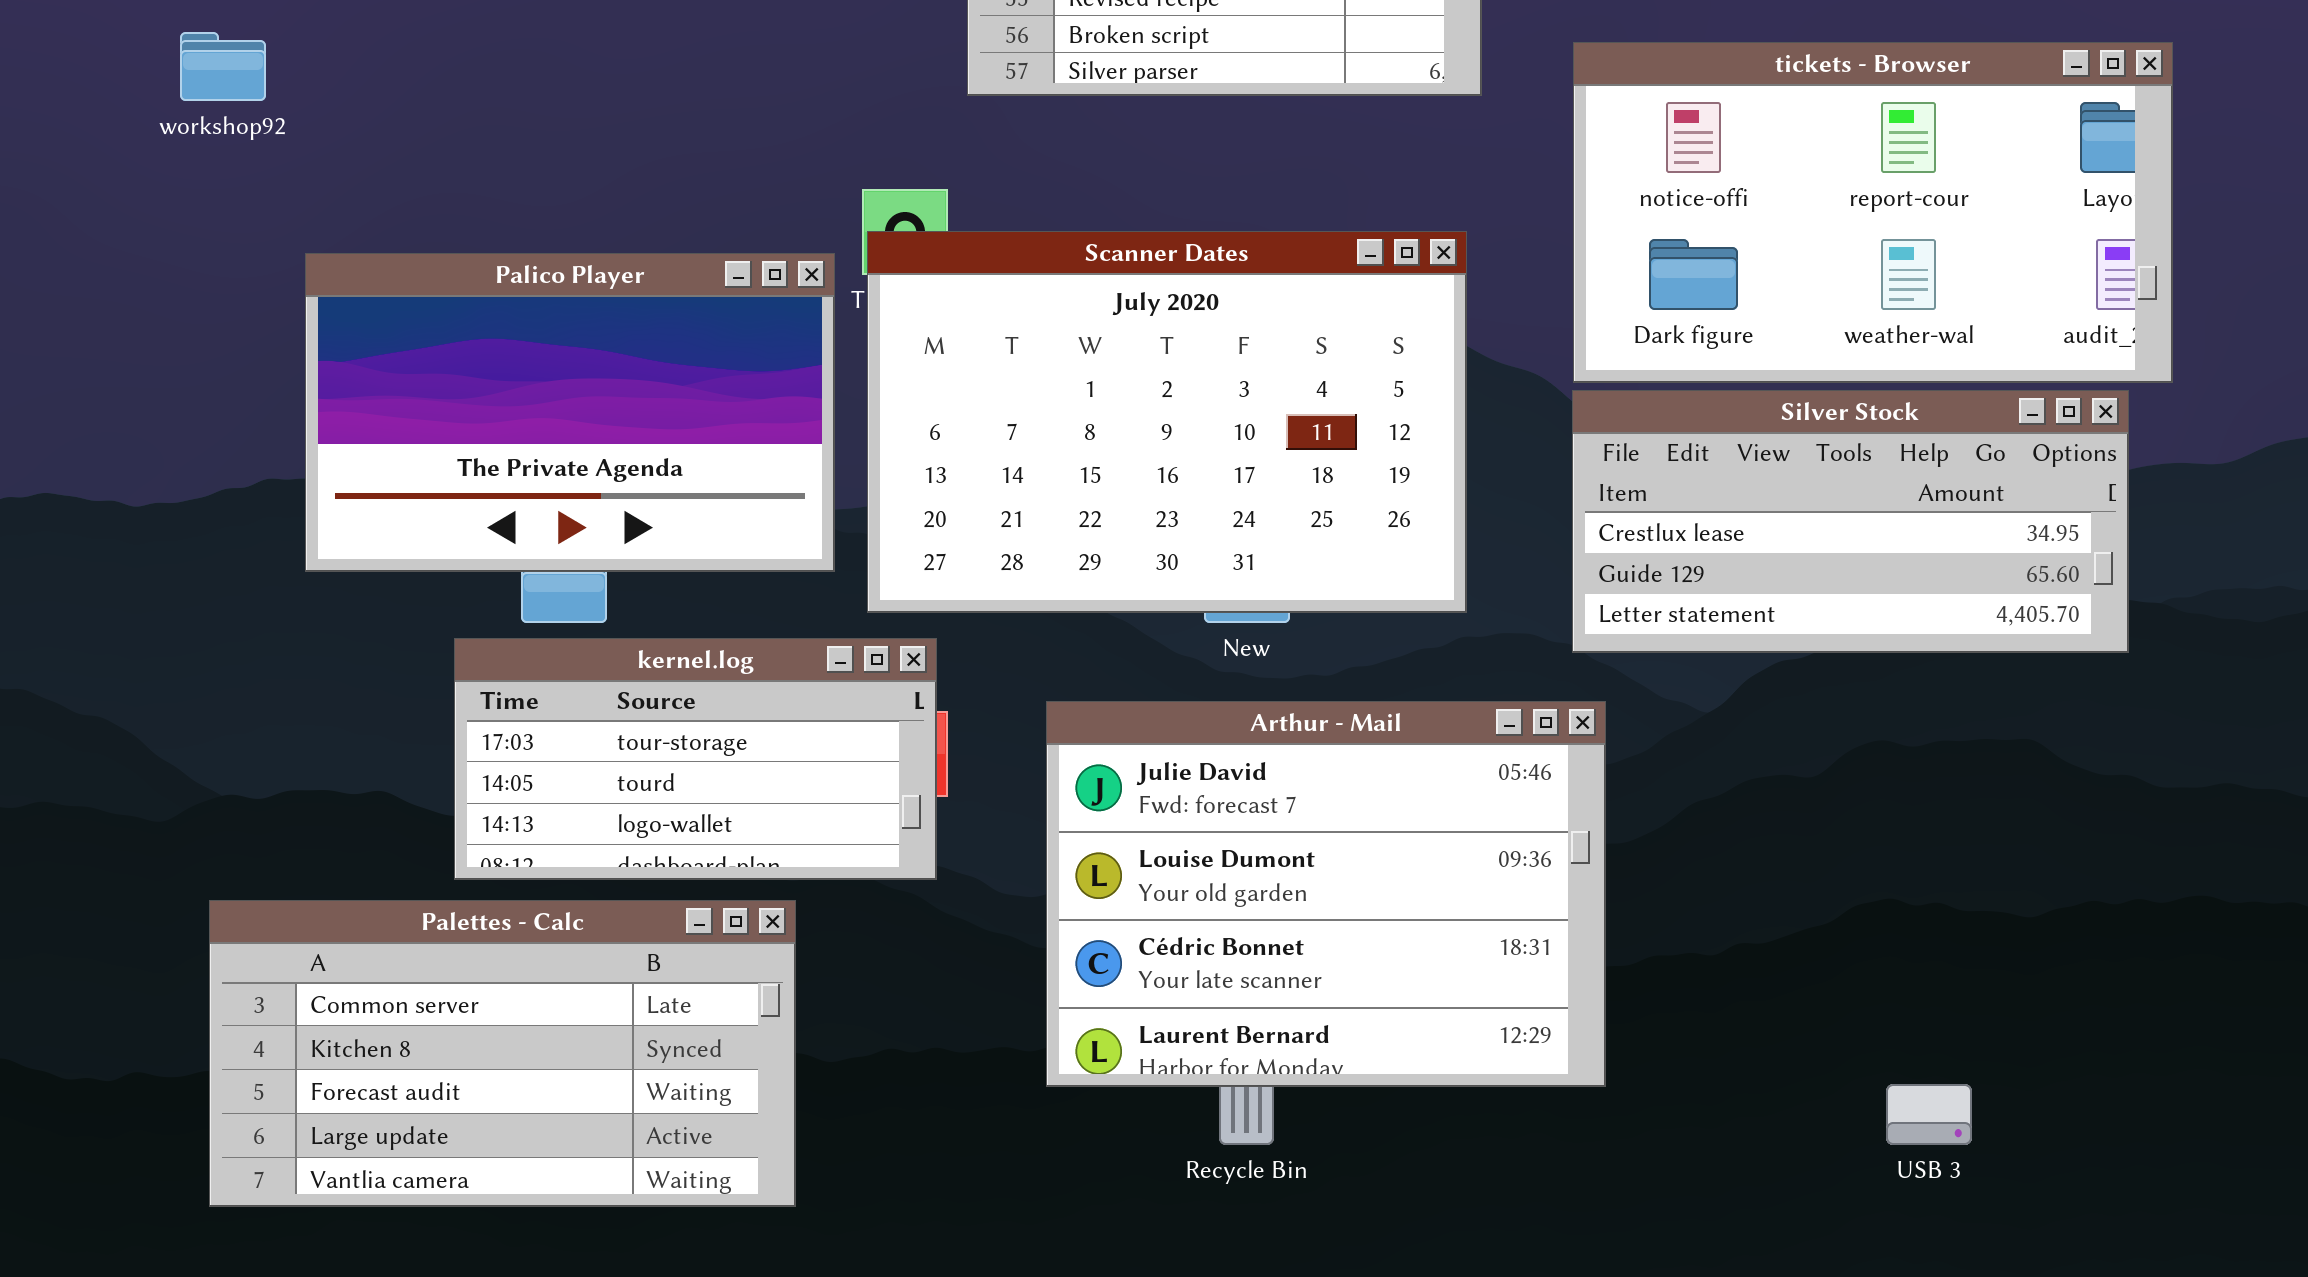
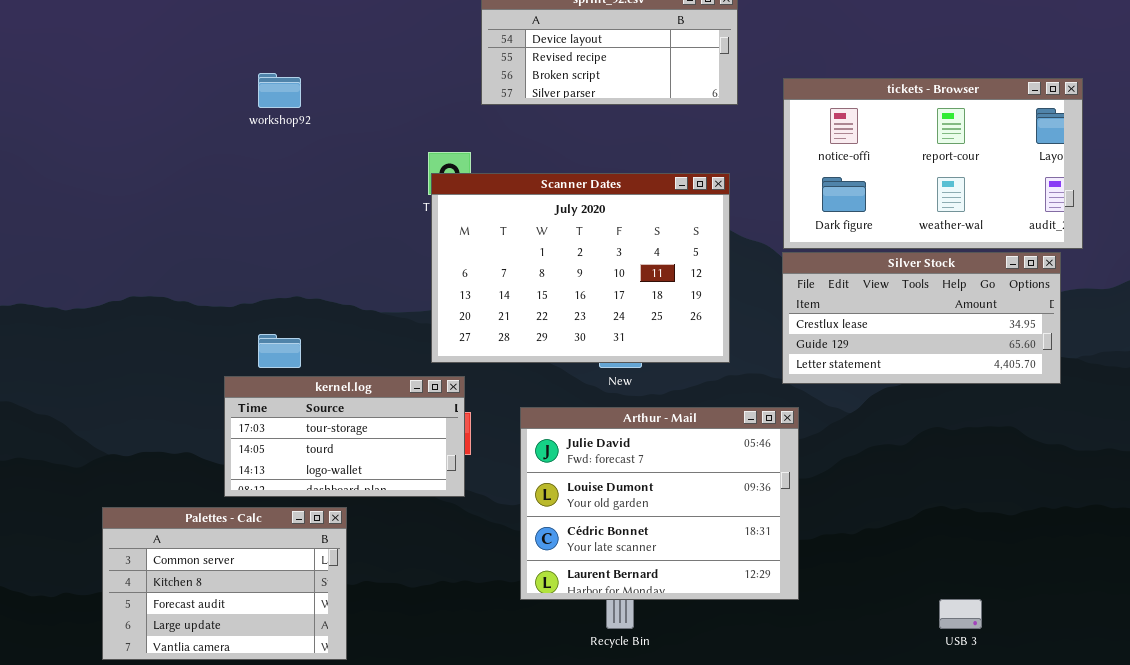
workshop92: [180,32,266,101] -> [258,73,301,108], moved
Palico Player: [305,253,835,572] -> none, closed
Palettes - Calc: [209,900,796,1207] -> [102,507,347,660], resized

